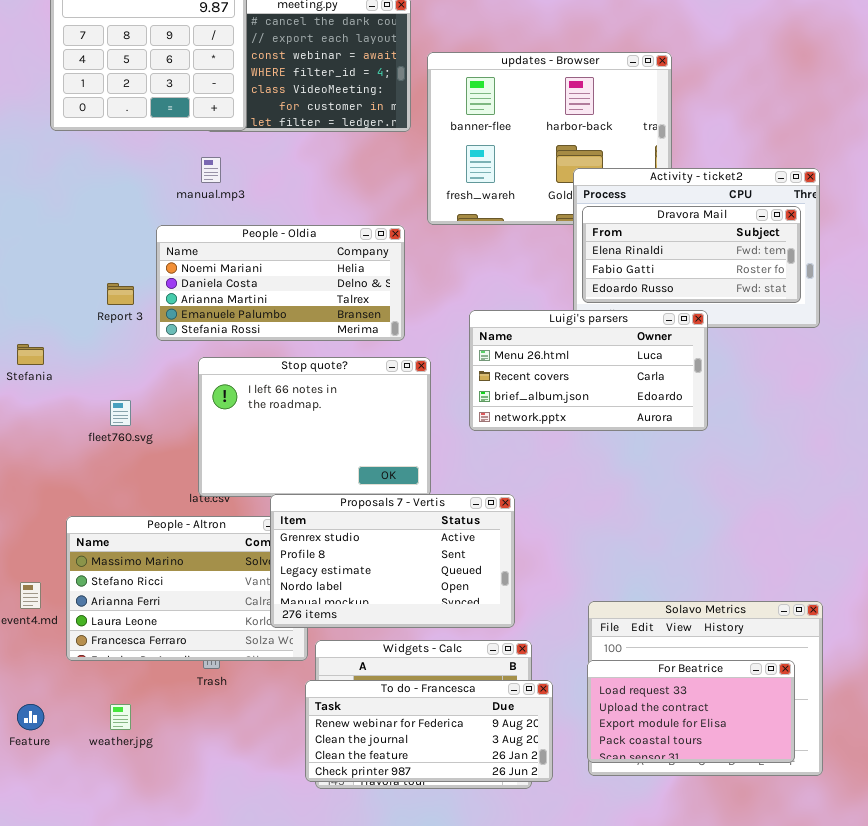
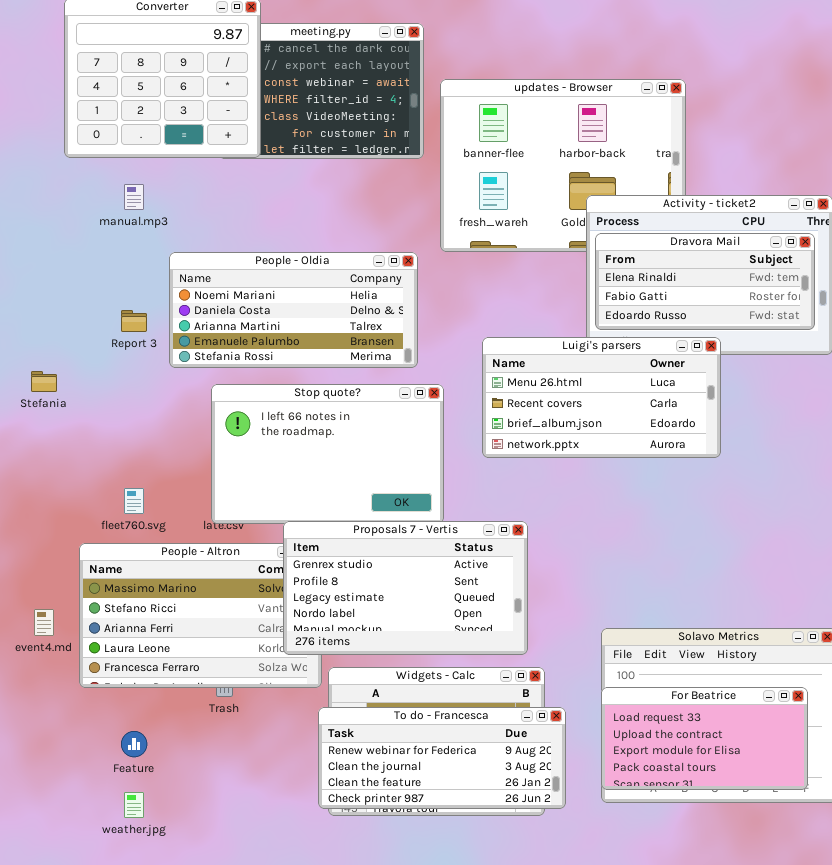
manual.mp3: [201,157,221,183] -> [124,184,144,210], moved
fleet760.svg: [110,400,131,426] -> [124,488,144,514], moved
Feature: [17,704,44,730] -> [121,731,147,757], moved
weather.jpg: [110,704,131,730] -> [124,792,144,818], moved

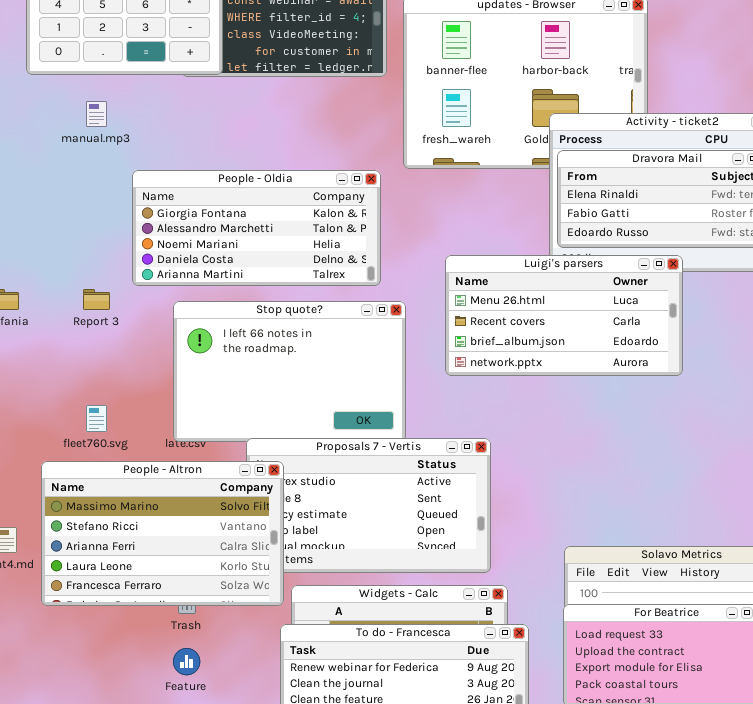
People - Oldia: [169,252,418,368] -> [132,170,381,286], scrolled up 2 rows
Report 3: [121,310,147,332] -> [83,289,110,310], moved
People - Altron: [79,543,322,688] -> [41,461,284,606], raised
Feature: [121,731,147,757] -> [173,648,200,675], moved

